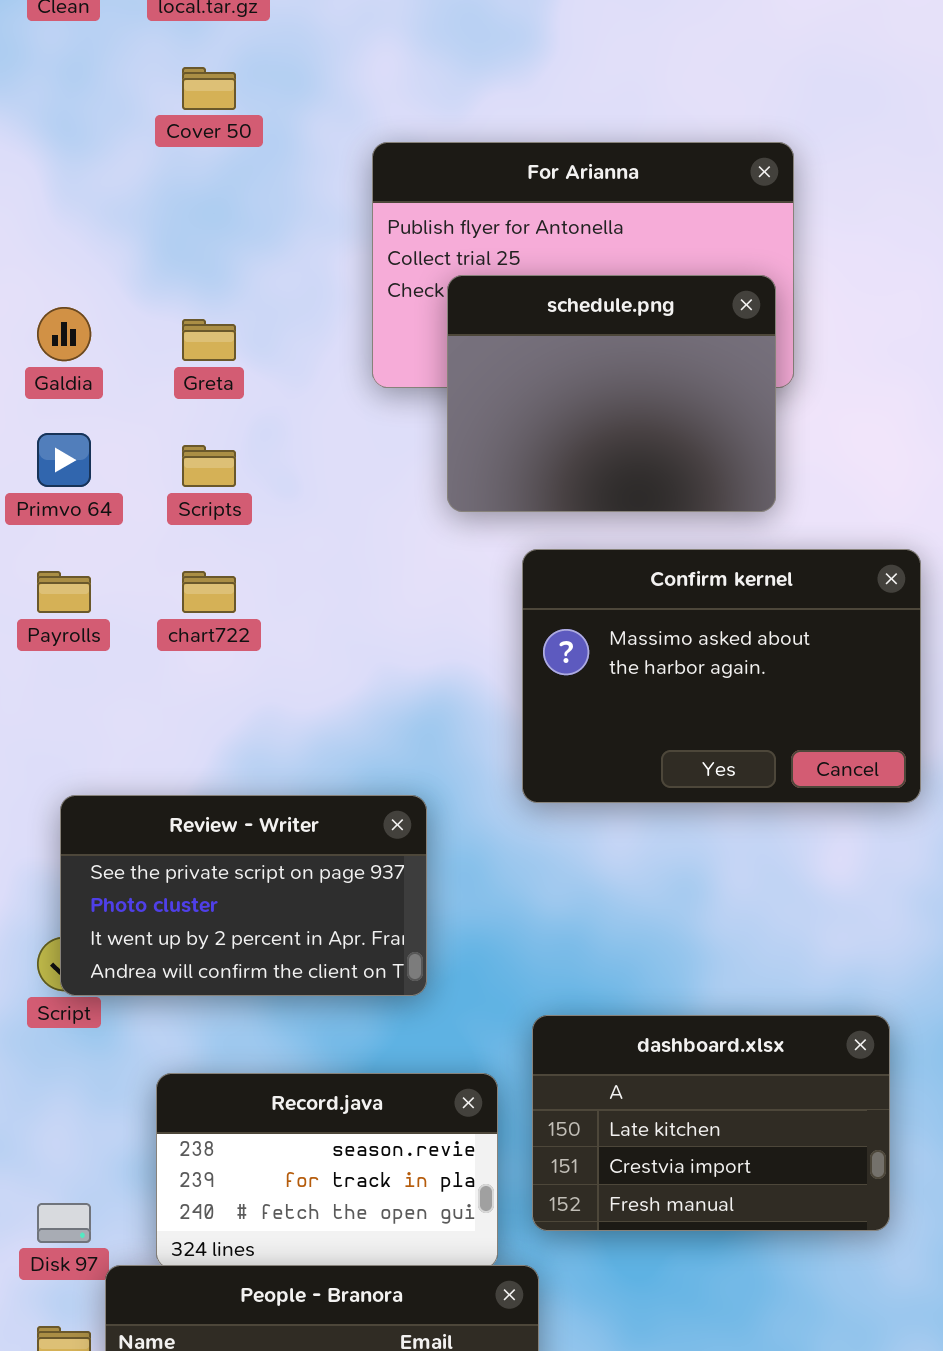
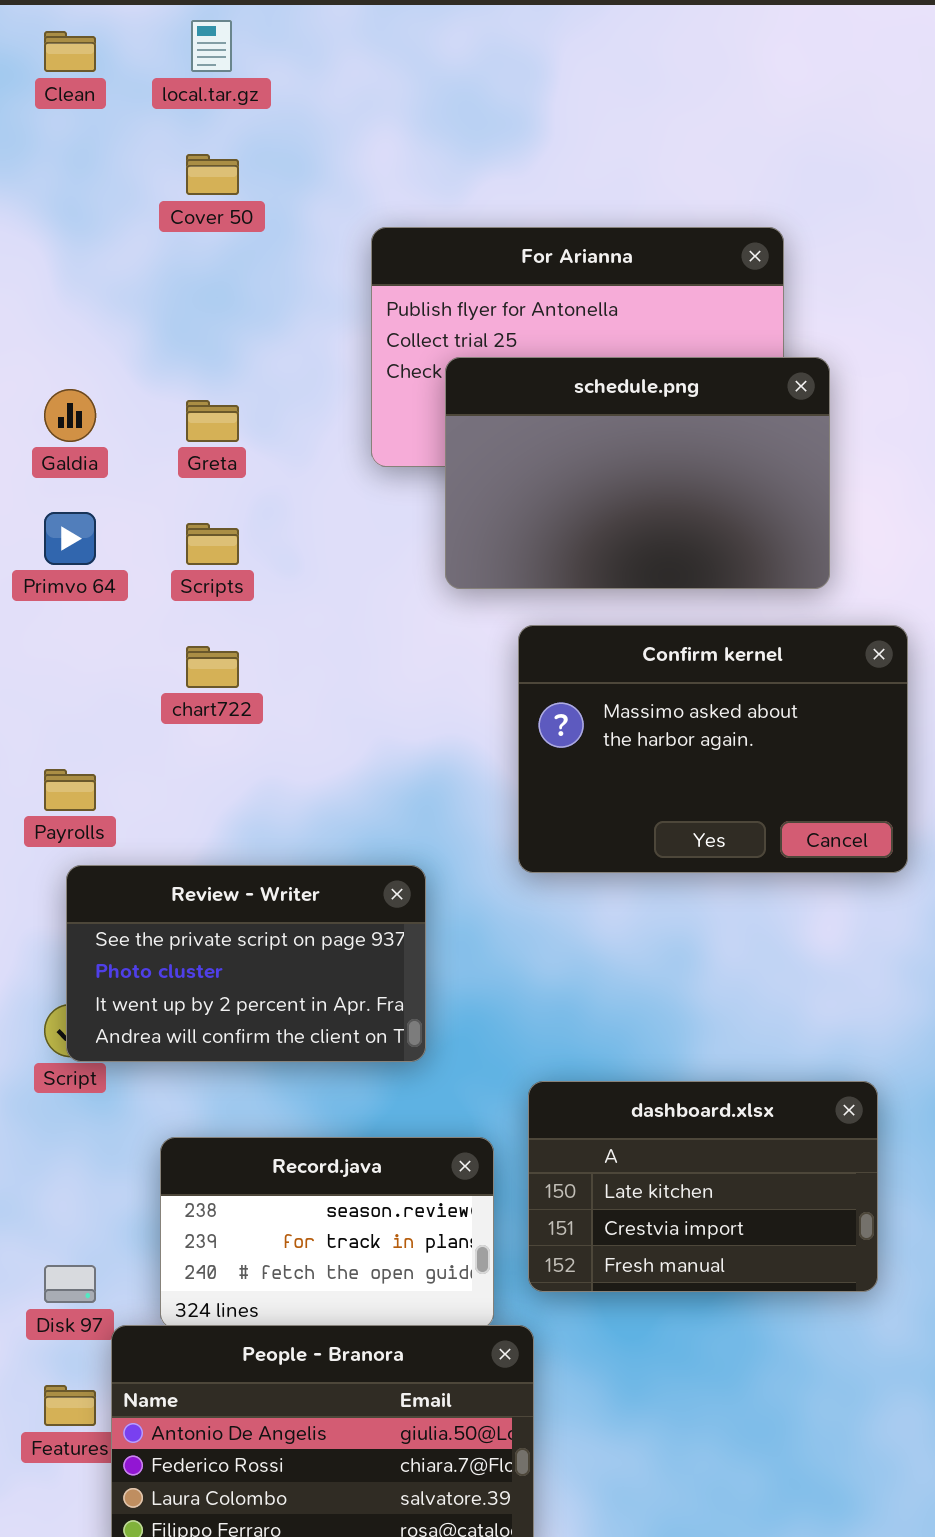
schedule.png: [447,275,776,512] -> [445,357,830,589], resized
Payrolls: [37,571,91,613] -> [44,769,96,811], moved

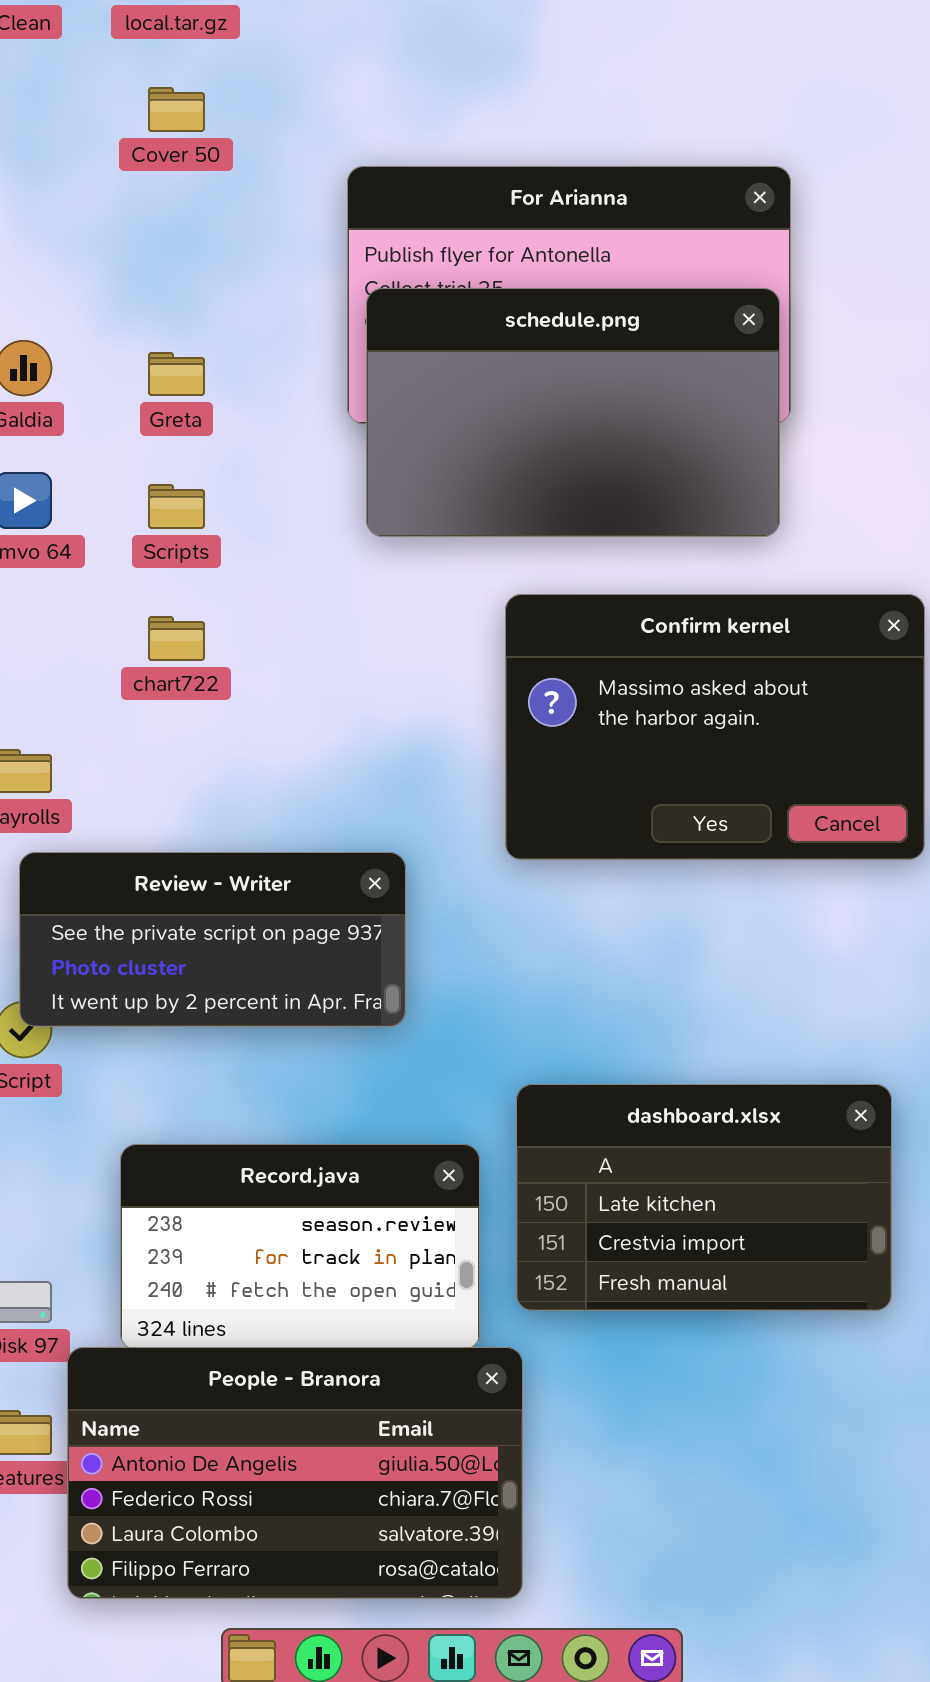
schedule.png: [445,357,830,589] -> [366,288,780,537], moved
Review - Writer: [66,865,426,1062] -> [19,852,406,1027], resized

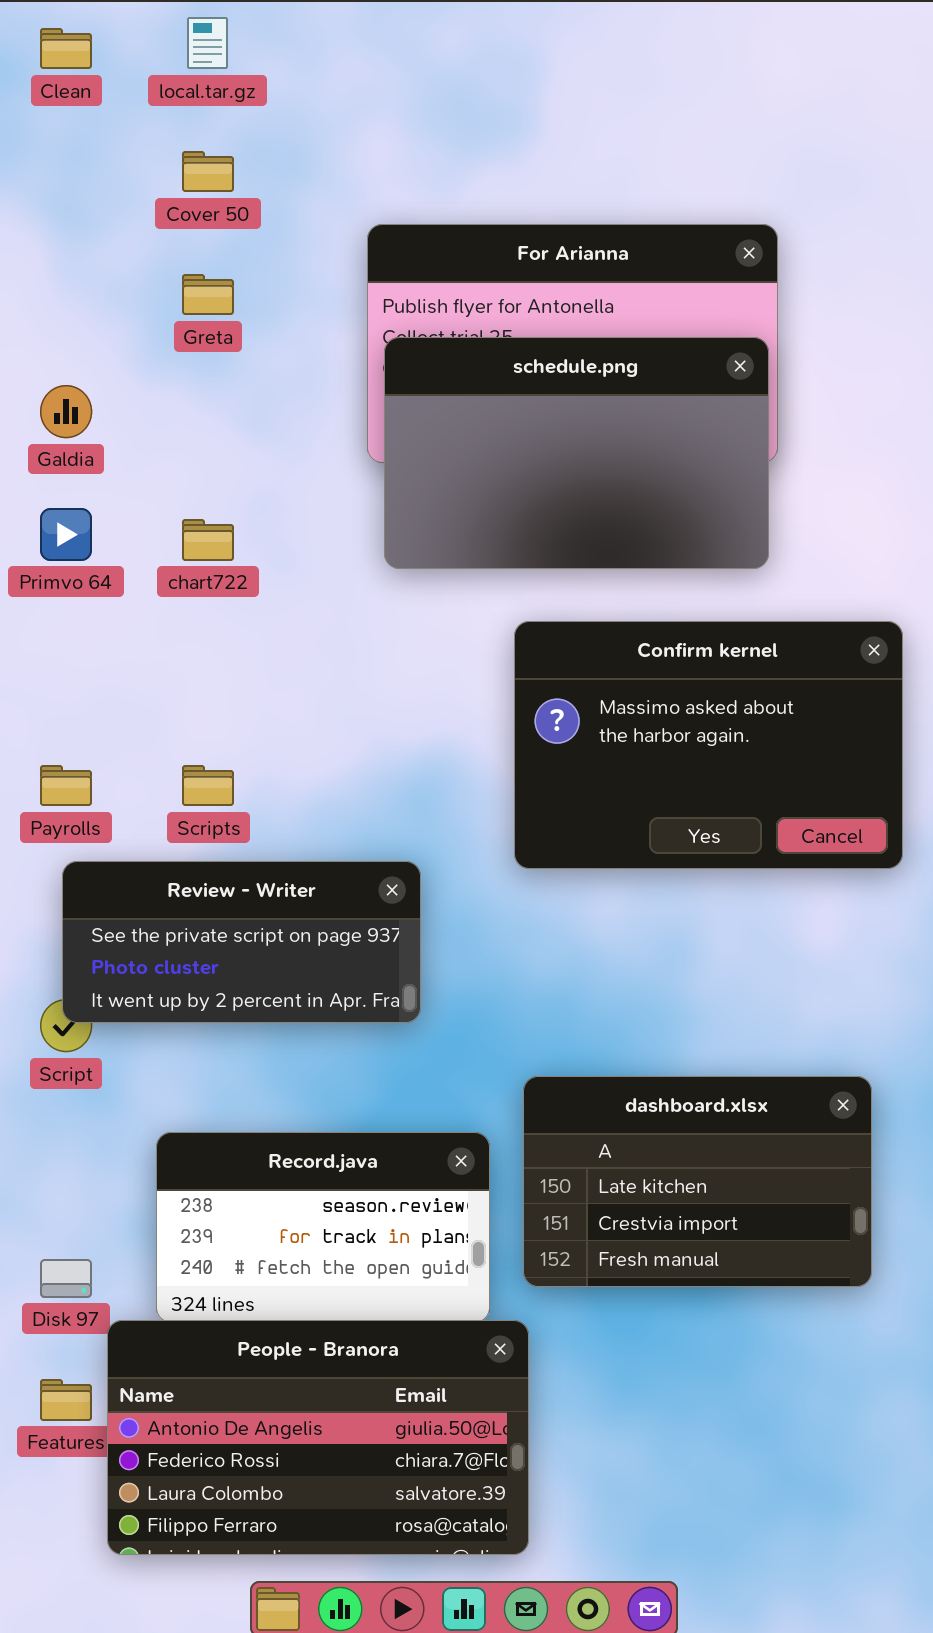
Greta: [148,352,205,396] -> [182,274,234,315], moved
Scripts: [148,484,205,529] -> [182,765,234,806], moved
chart722: [148,616,205,661] -> [182,519,234,561], moved

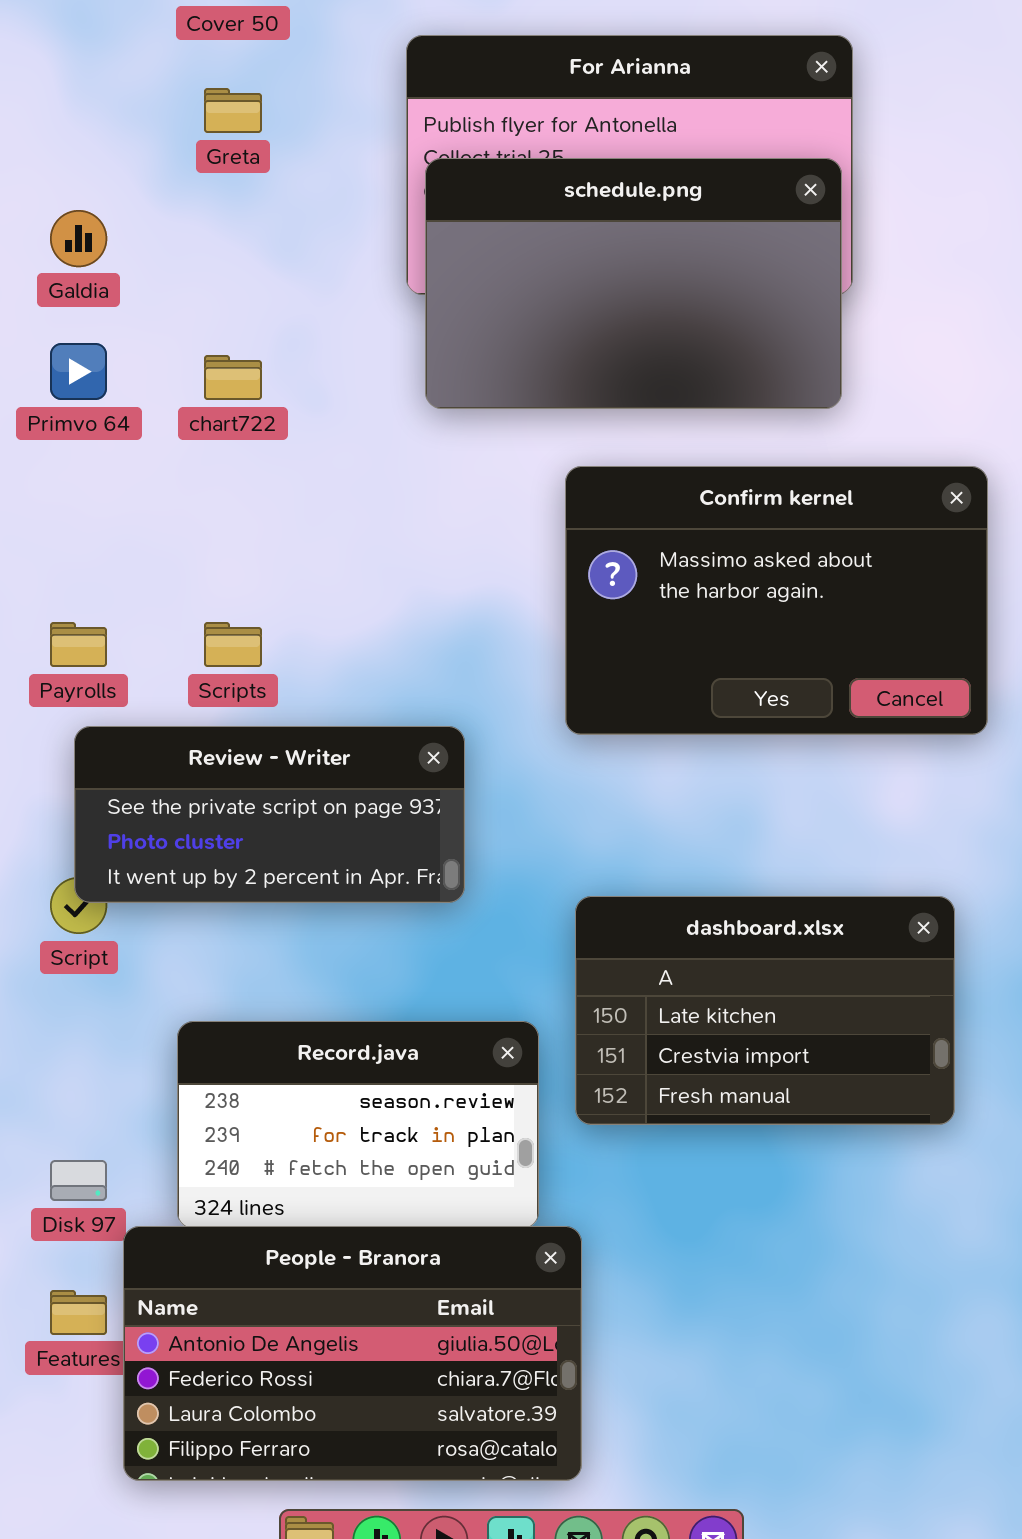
dashboard.xlsx: [523,1076,872,1287] -> [575,896,955,1125], moved

